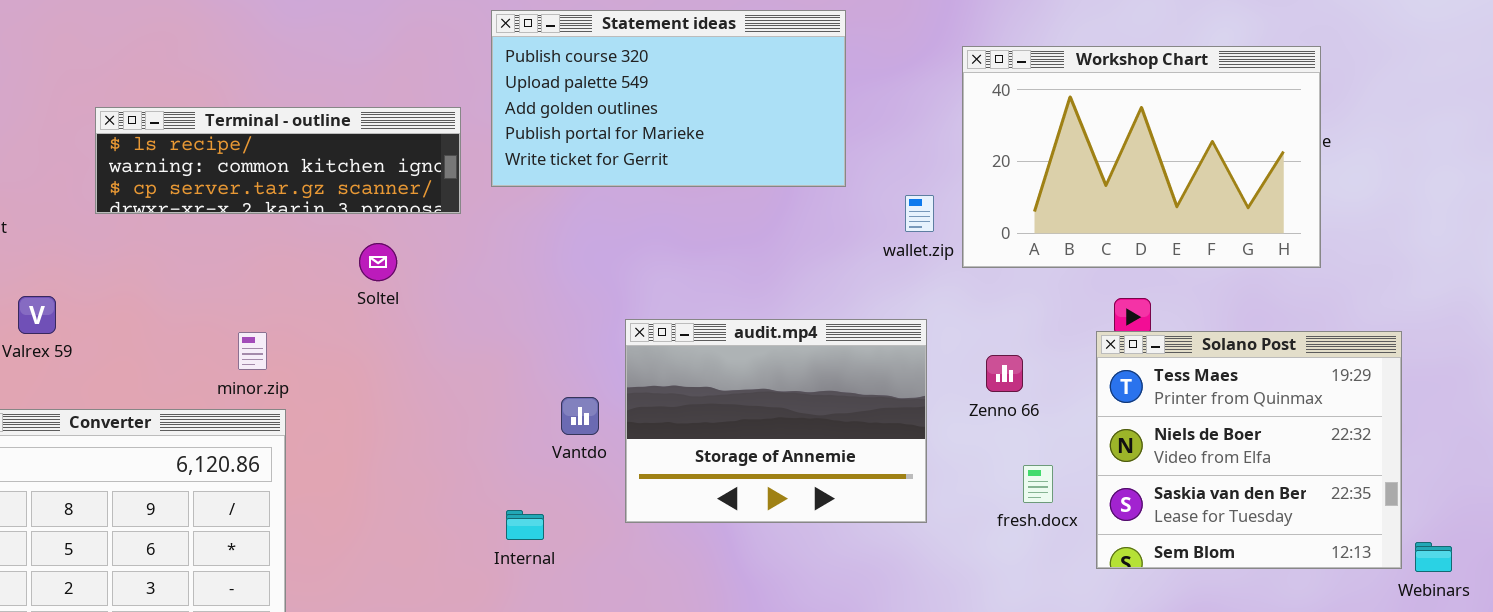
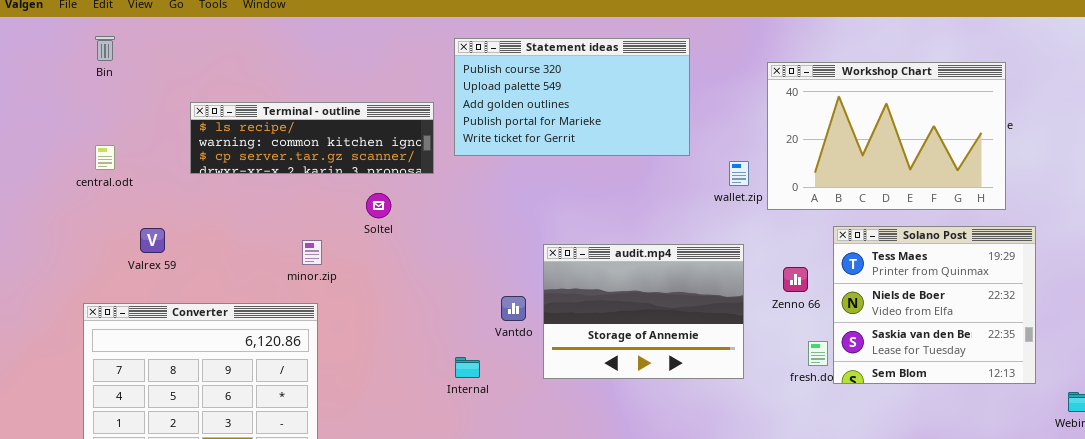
Solano Post: [1096,331,1402,569] -> [833,226,1036,384], moved
minor.zip: [238,332,267,370] -> [302,240,322,265], moved
Internal: [506,510,544,540] -> [455,357,480,378], moved

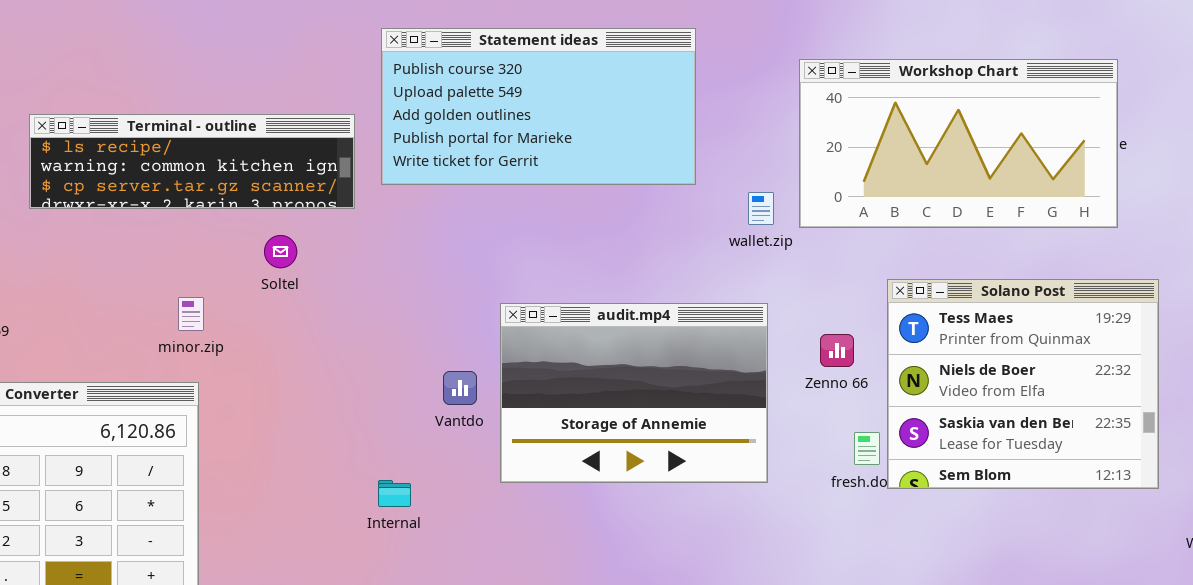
Workshop Chart: [767,62,1006,210] -> [799,59,1118,228], resized
Internal: [455,357,480,378] -> [378,480,411,507], moved

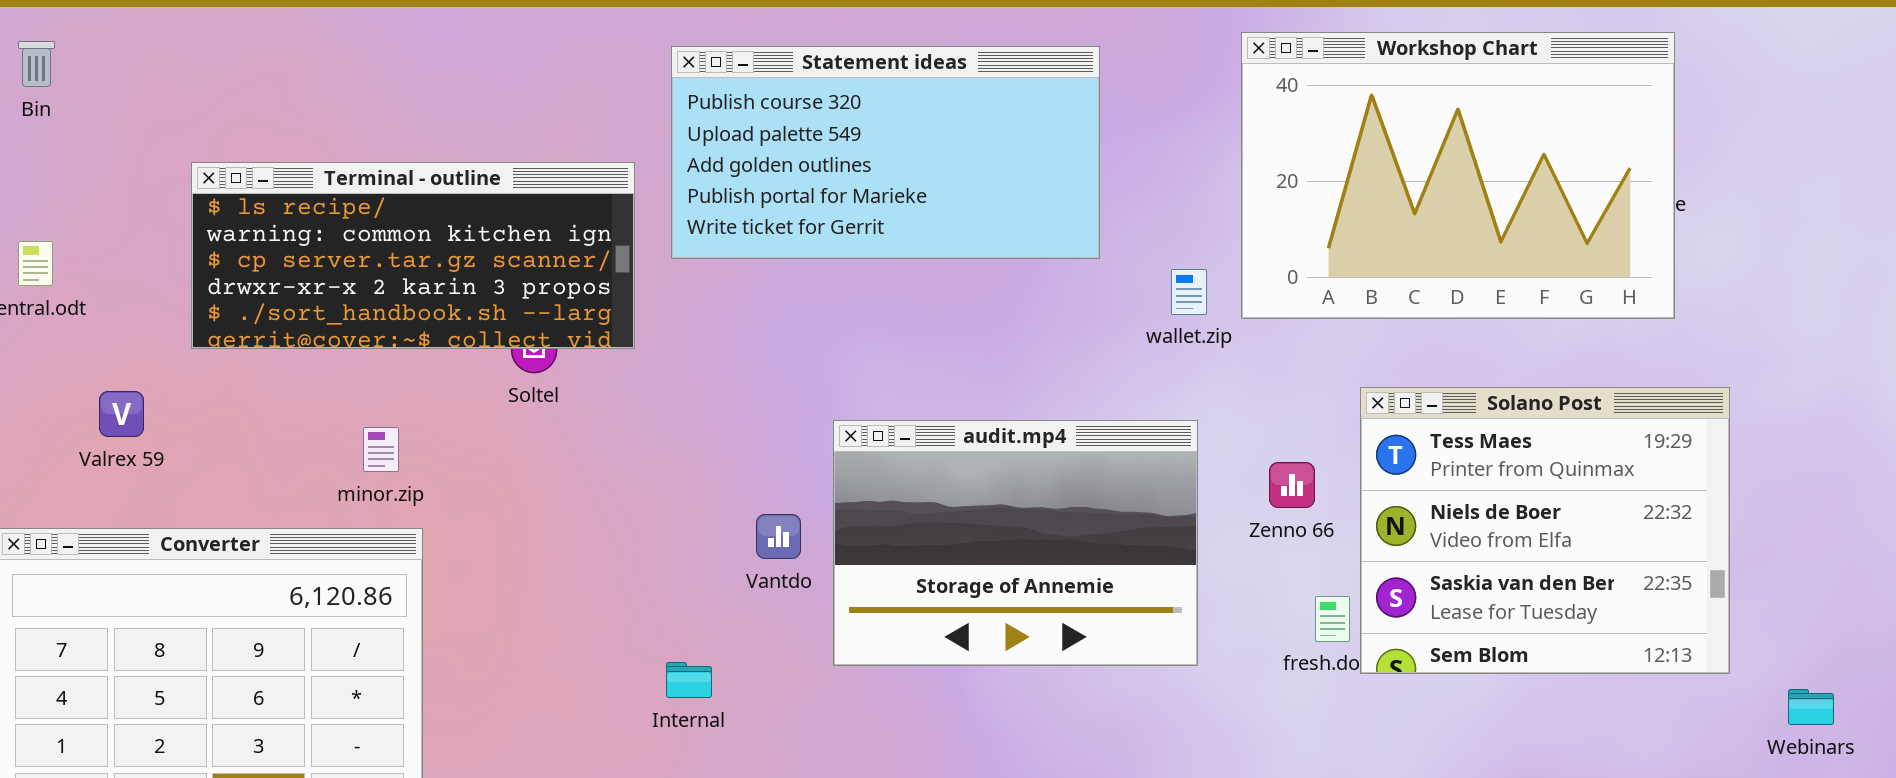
Workshop Chart: [799,59,1118,228] -> [1241,32,1675,319], resized
Terminal - outline: [29,114,355,209] -> [191,162,635,349], resized
minor.zip: [178,297,204,331] -> [363,427,399,472], moved

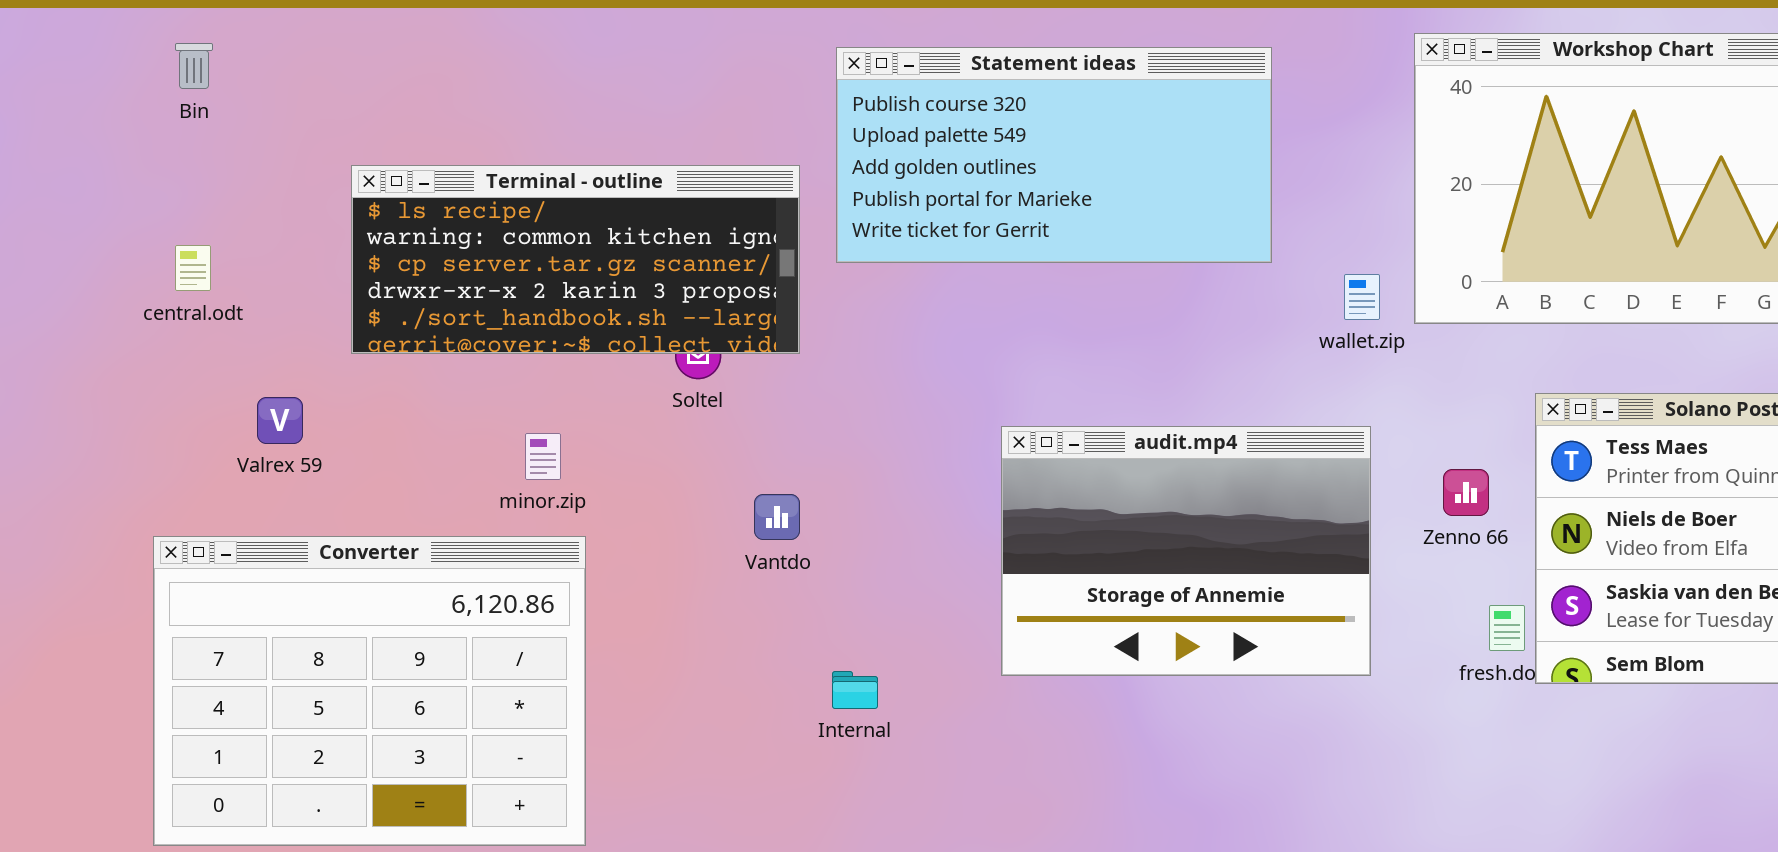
Vantdo: [756,514,801,559] -> [754,494,800,540], moved

